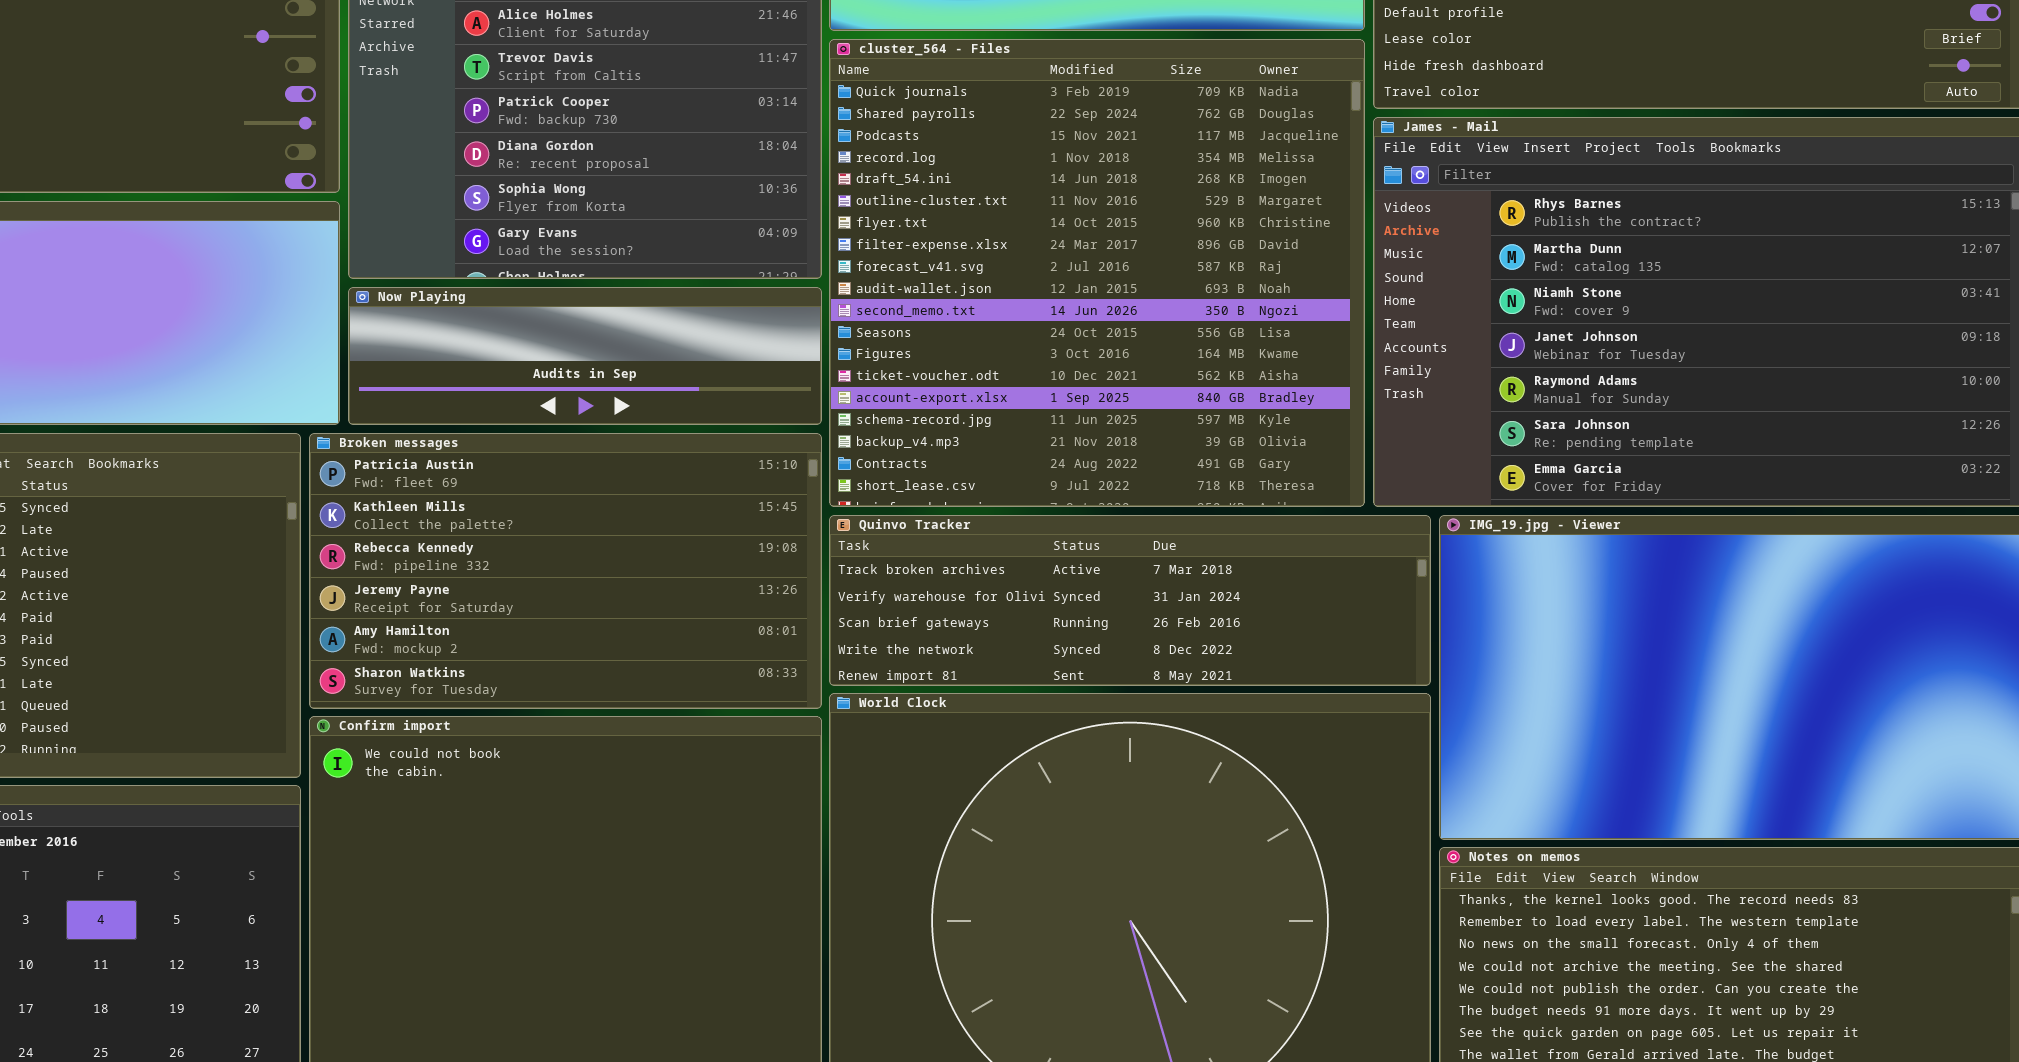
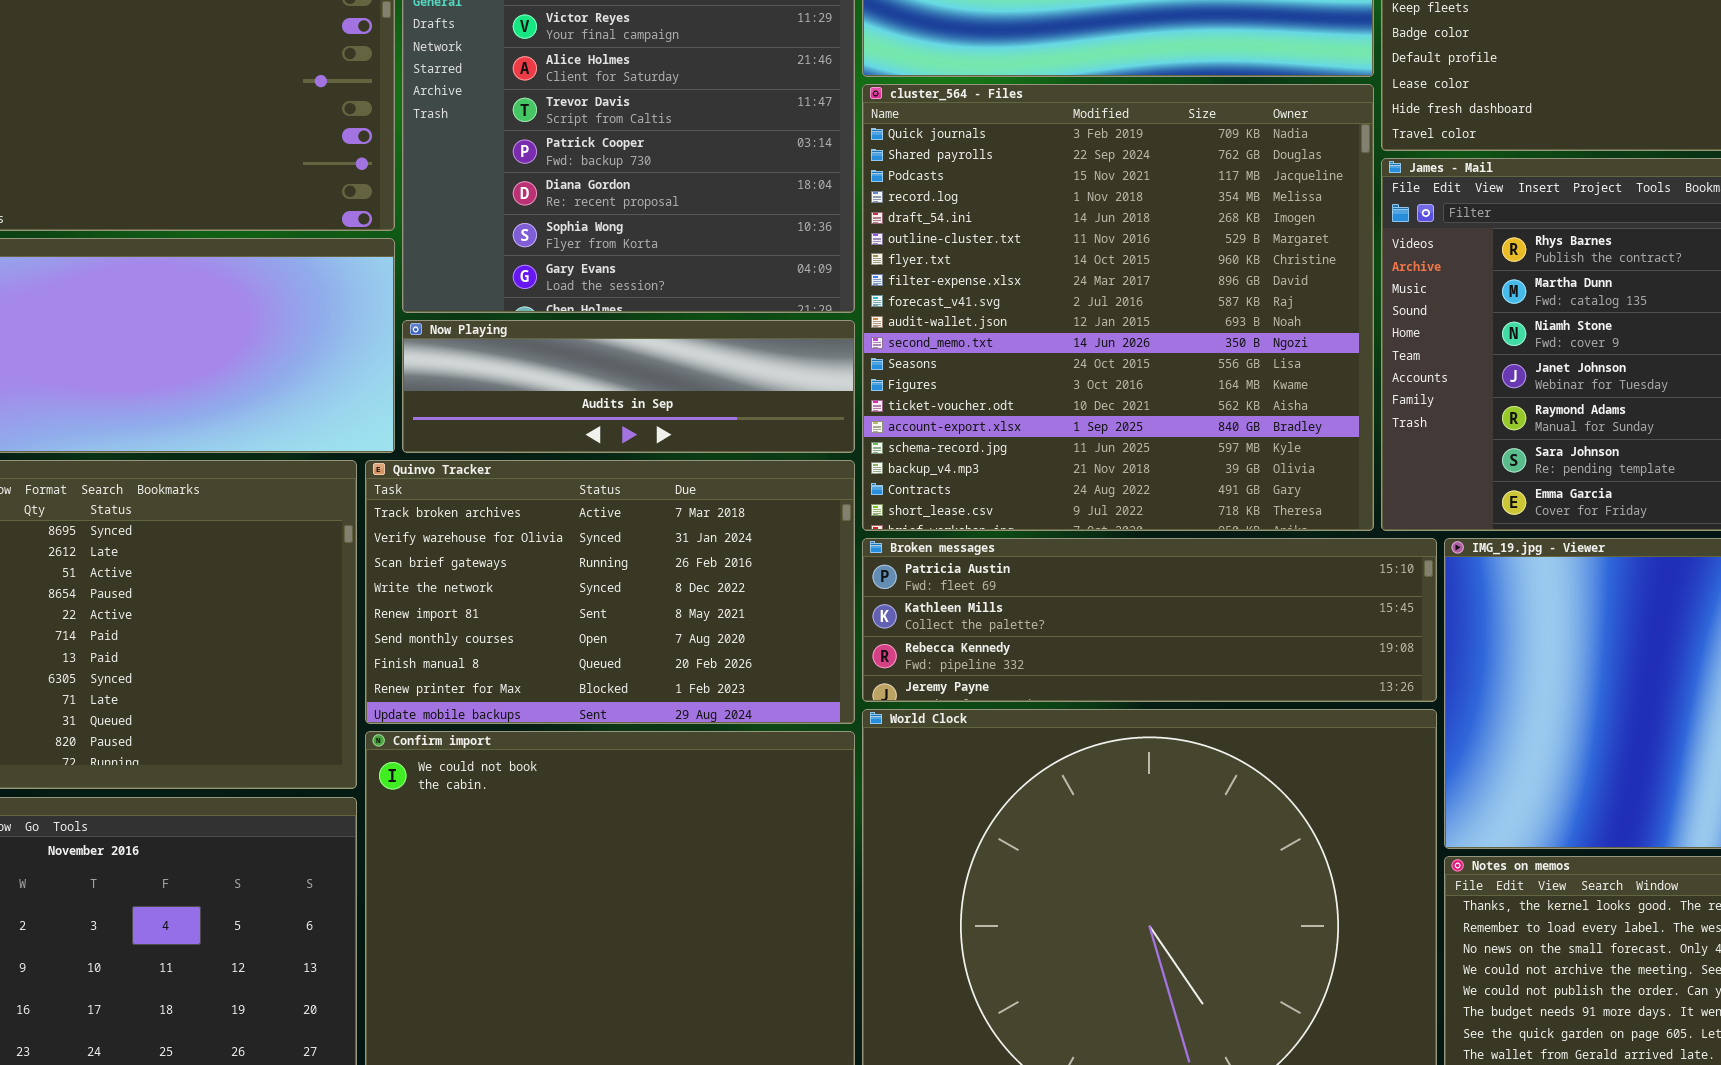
Broken messages: [309,433,822,709] -> [862,538,1437,702], moved, resized
Quinvo Tracker: [829,515,1431,686] -> [365,460,855,724], moved, resized

